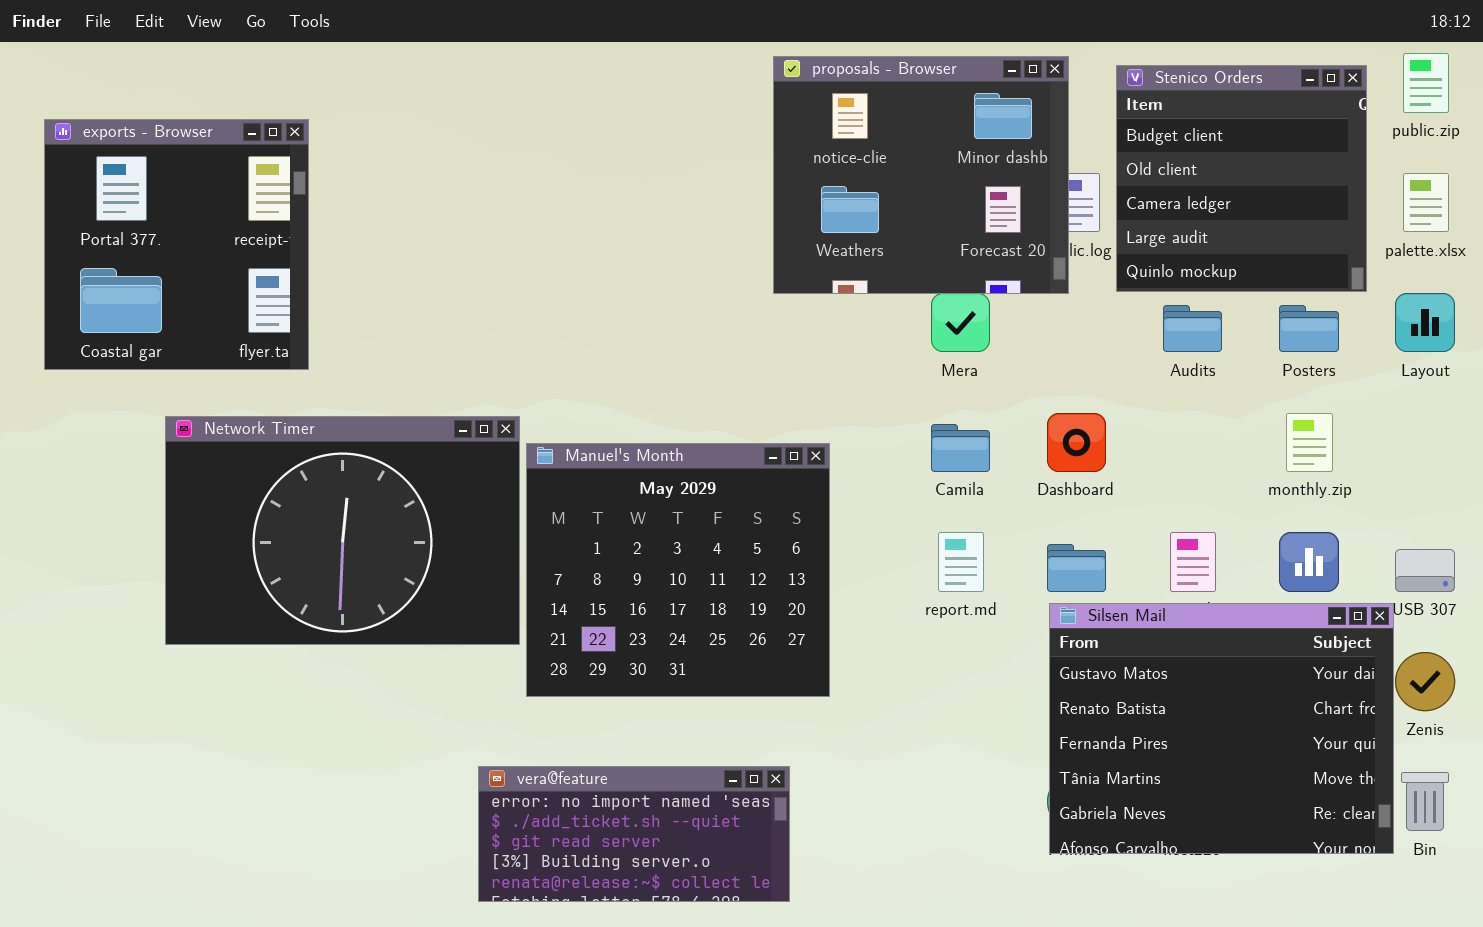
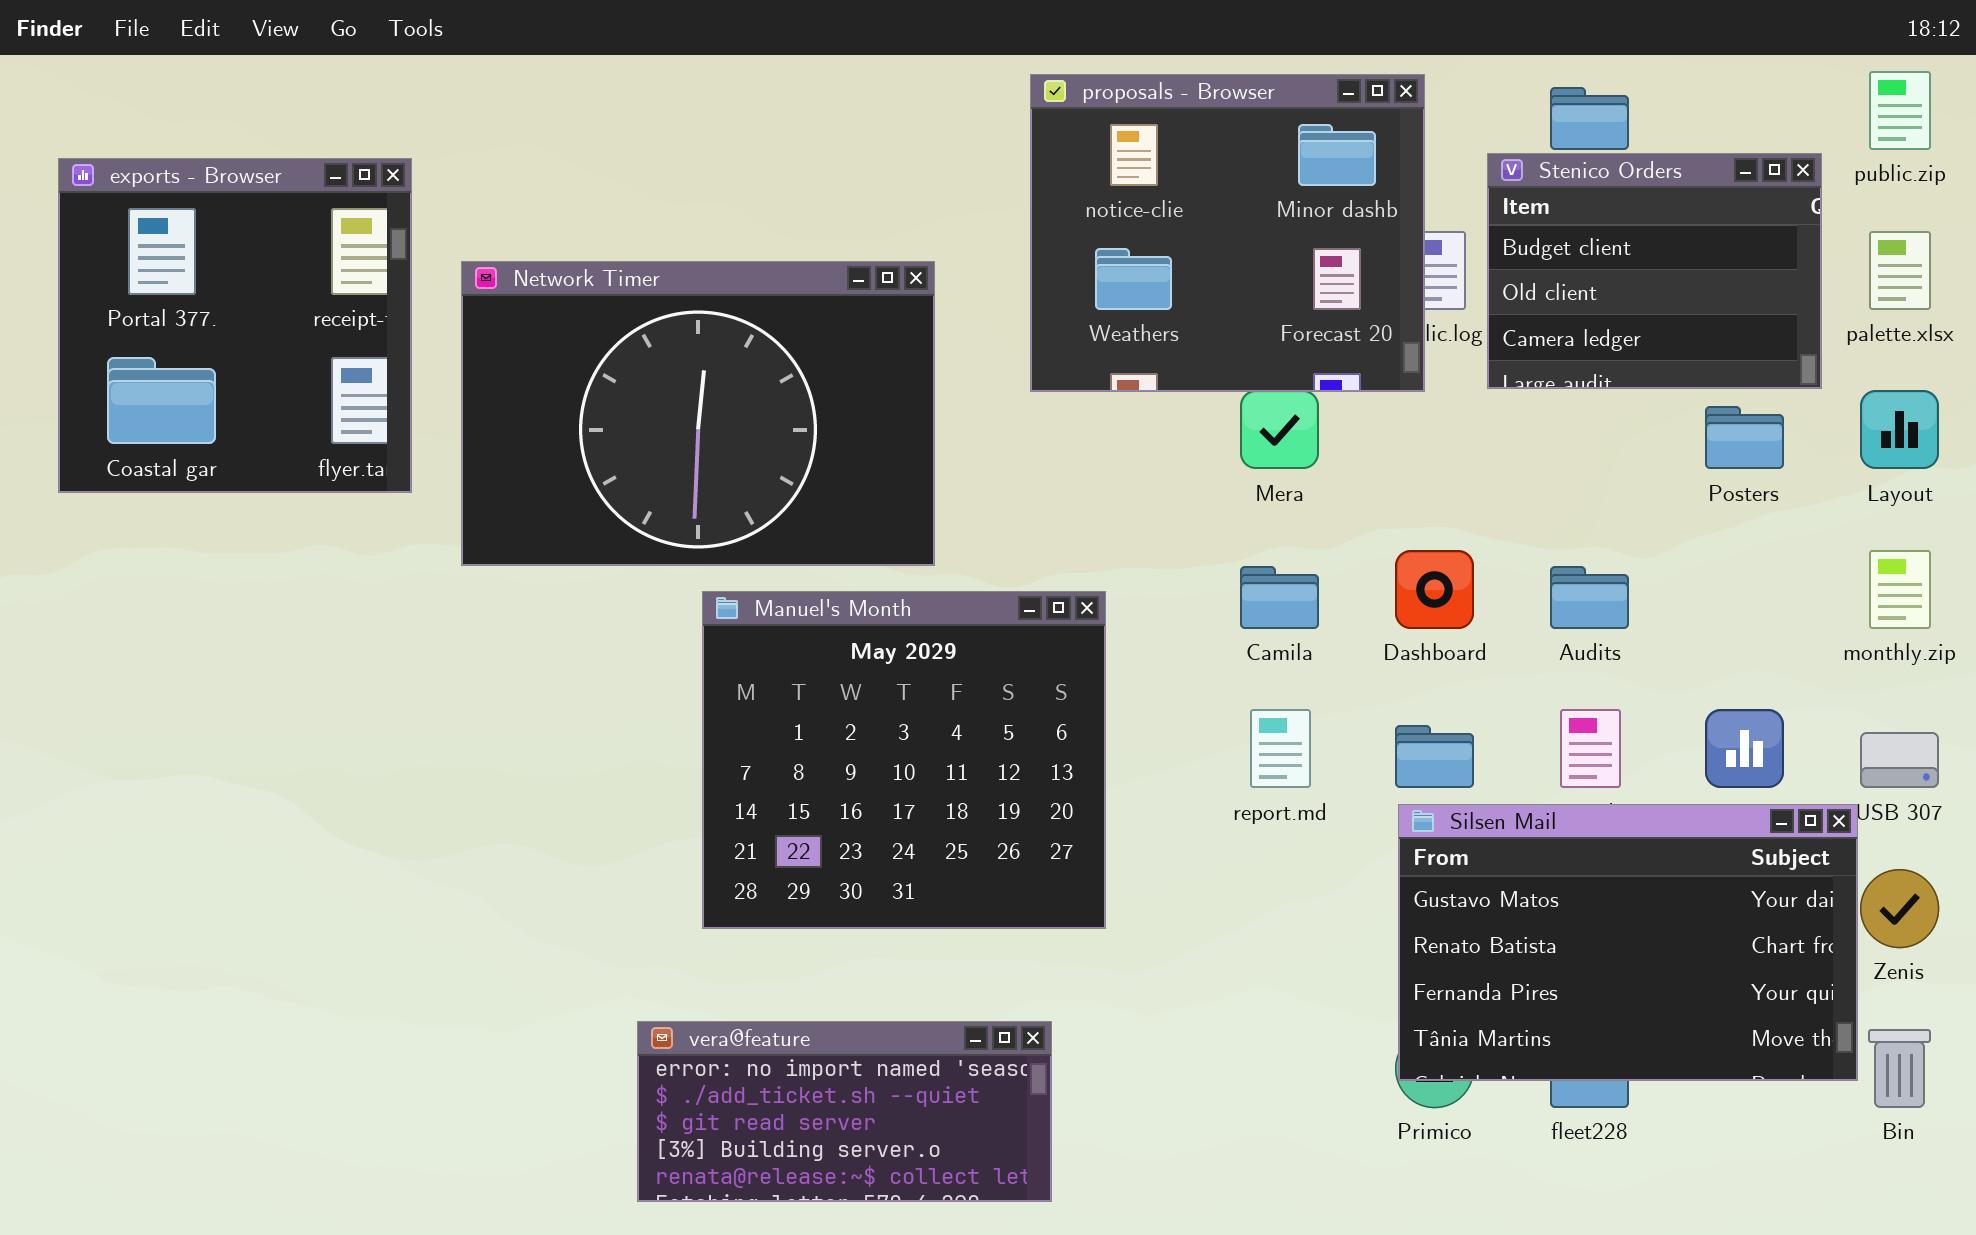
Stenico Orders: [1116,65,1367,292] -> [1487,153,1822,389], resized
Audits: [1163,305,1222,352] -> [1550,566,1629,629], moved
monthly.zip: [1286,413,1333,472] -> [1869,550,1931,629], moved
Network Timer: [165,416,520,645] -> [461,261,935,566], moved
Silsen Mail: [1049,603,1394,854] -> [1398,804,1858,1081], resized

